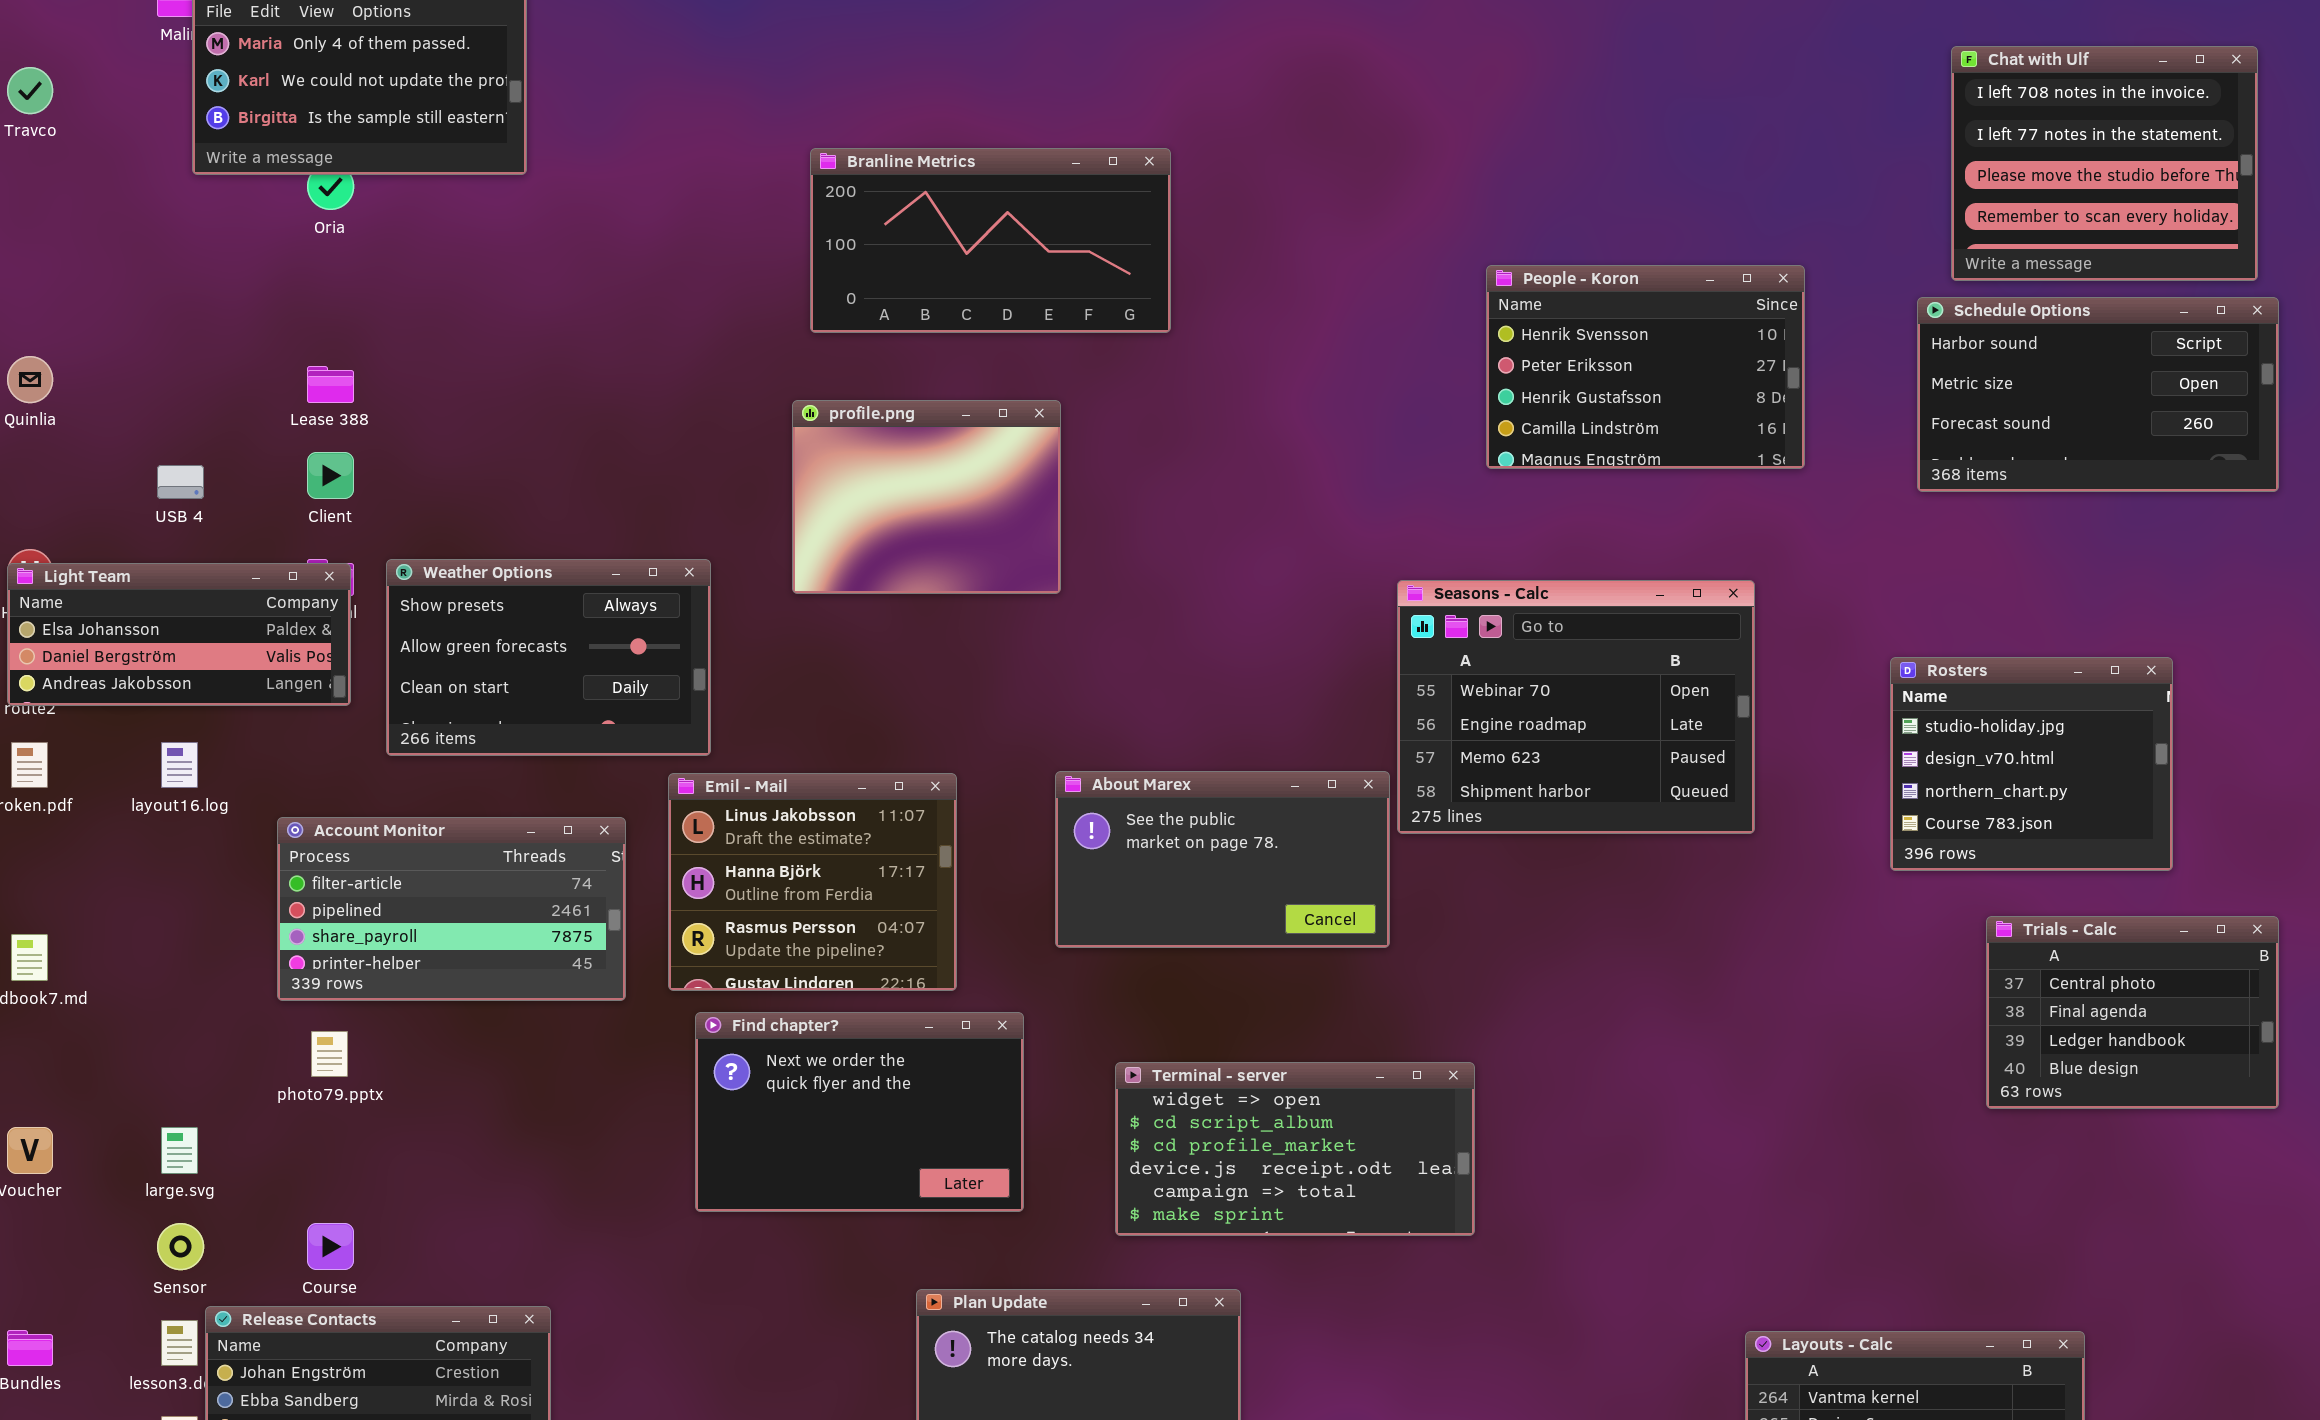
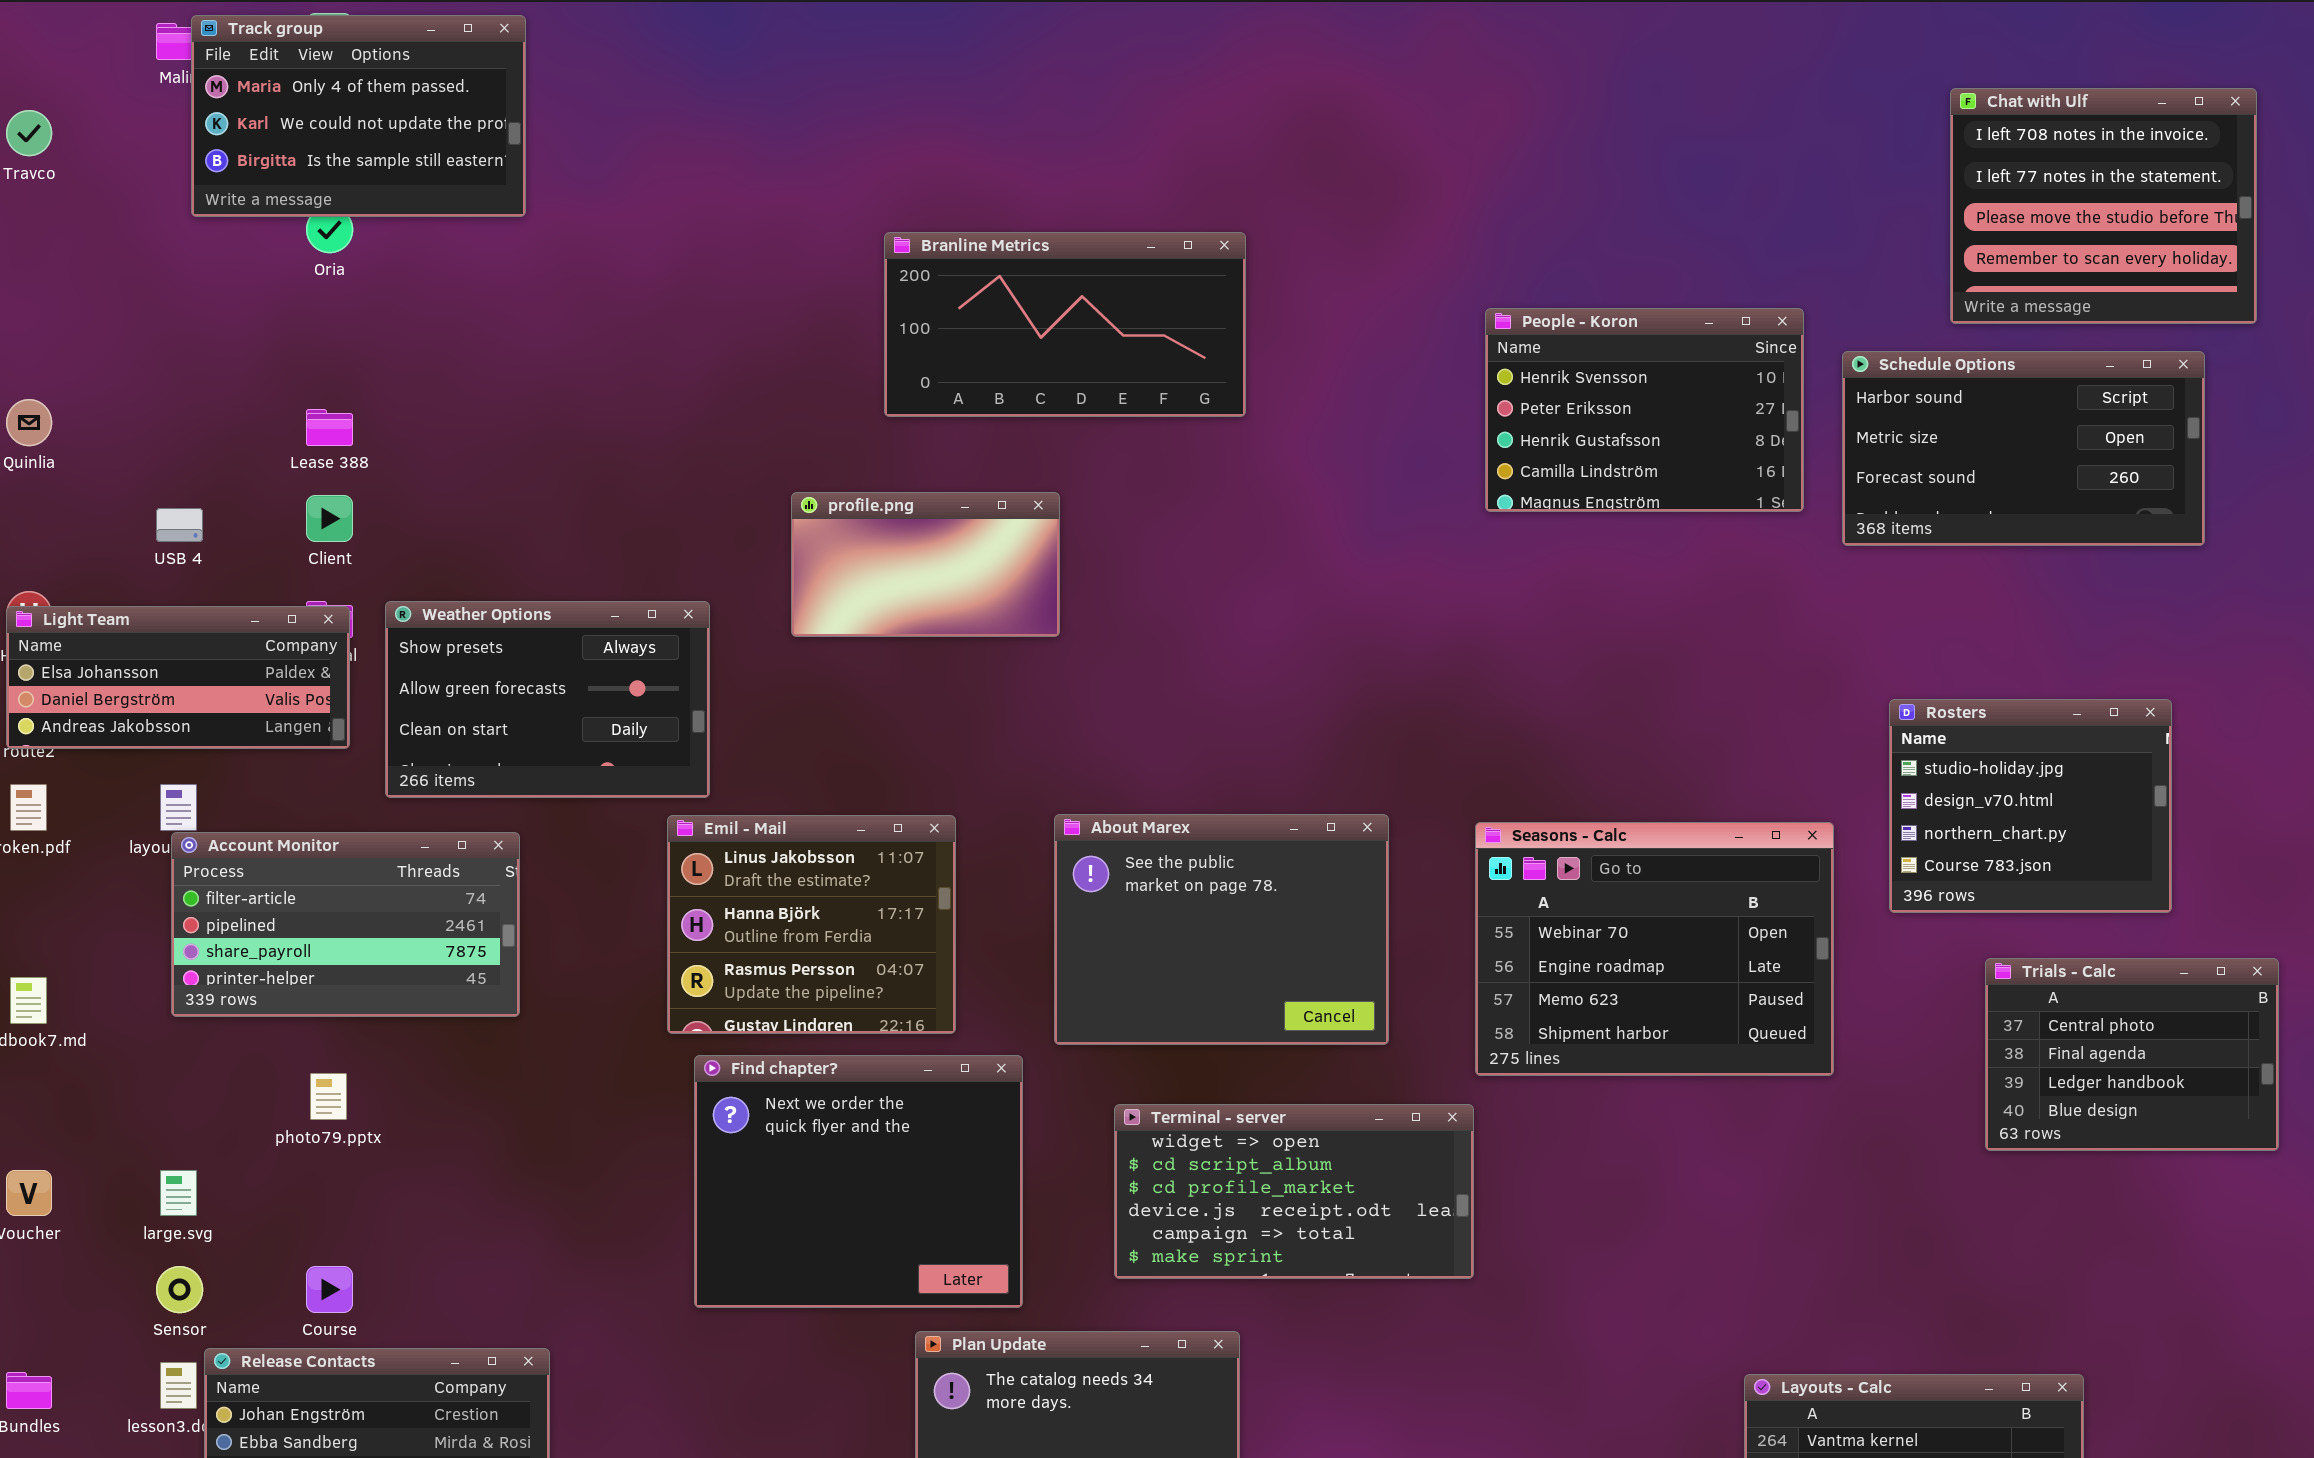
Branline Metrics: [810,148,1171,333] -> [884,232,1246,417], moved
Schedule Options: [1917,297,2279,492] -> [1842,351,2205,546], moved
profile.png: [792,400,1061,594] -> [791,492,1060,637], resized
Seasons - Calc: [1397,580,1755,834] -> [1475,822,1834,1076], moved
About Marex: [1055,771,1390,948] -> [1054,814,1389,1045], resized
Account Monitor: [277,817,626,1001] -> [171,832,520,1017], moved
Find chapter?: [695,1012,1024,1212] -> [694,1055,1023,1308], resized

